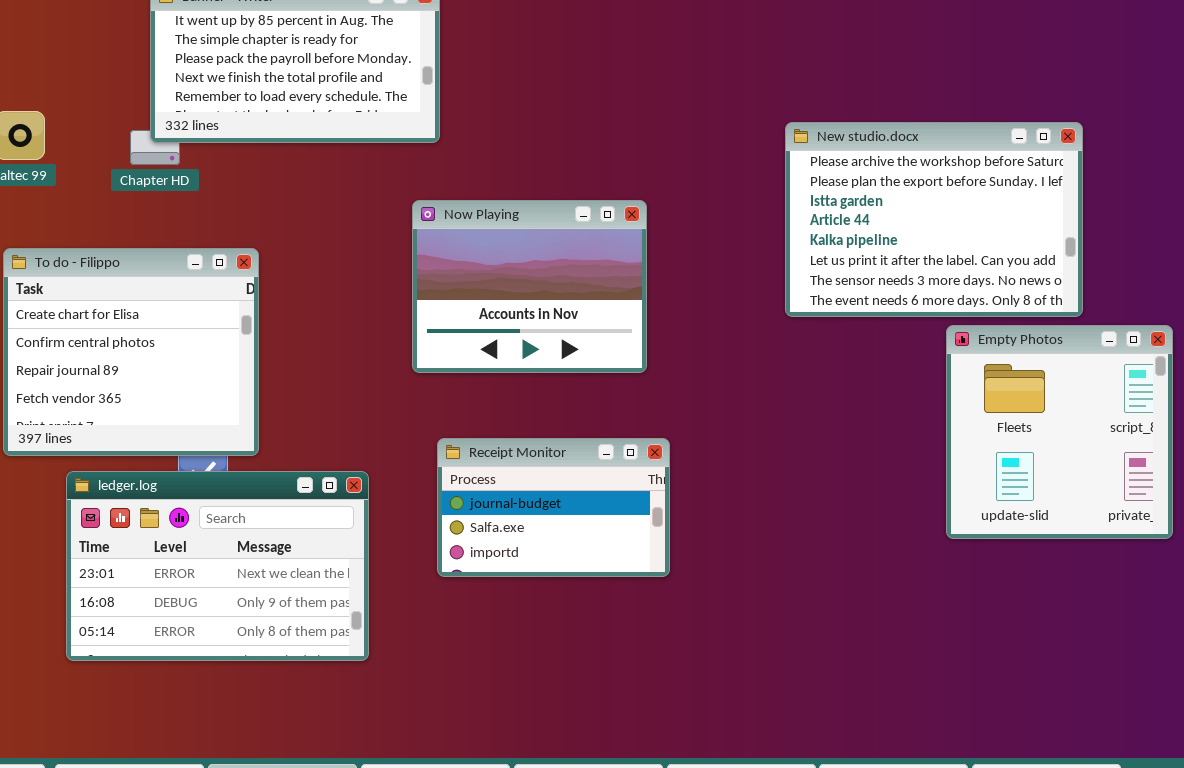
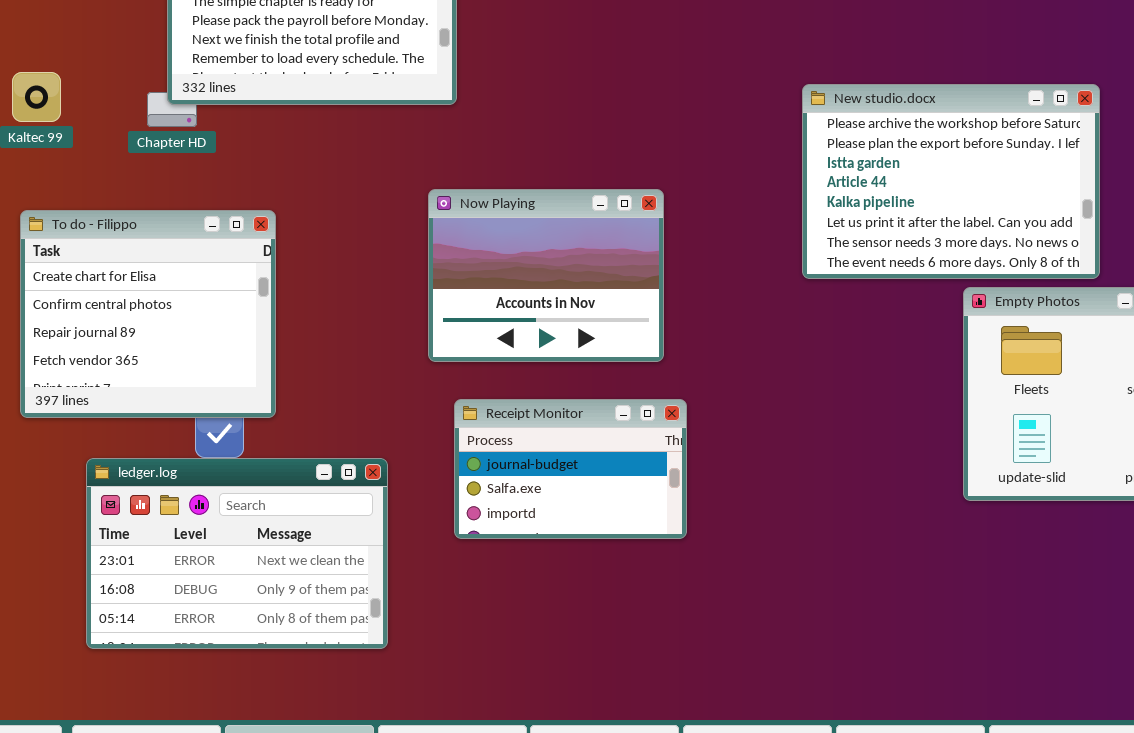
Now Playing: [412,200,647,373] -> [428,189,664,362], moved
ledger.log: [66,471,369,661] -> [86,458,388,649], moved

